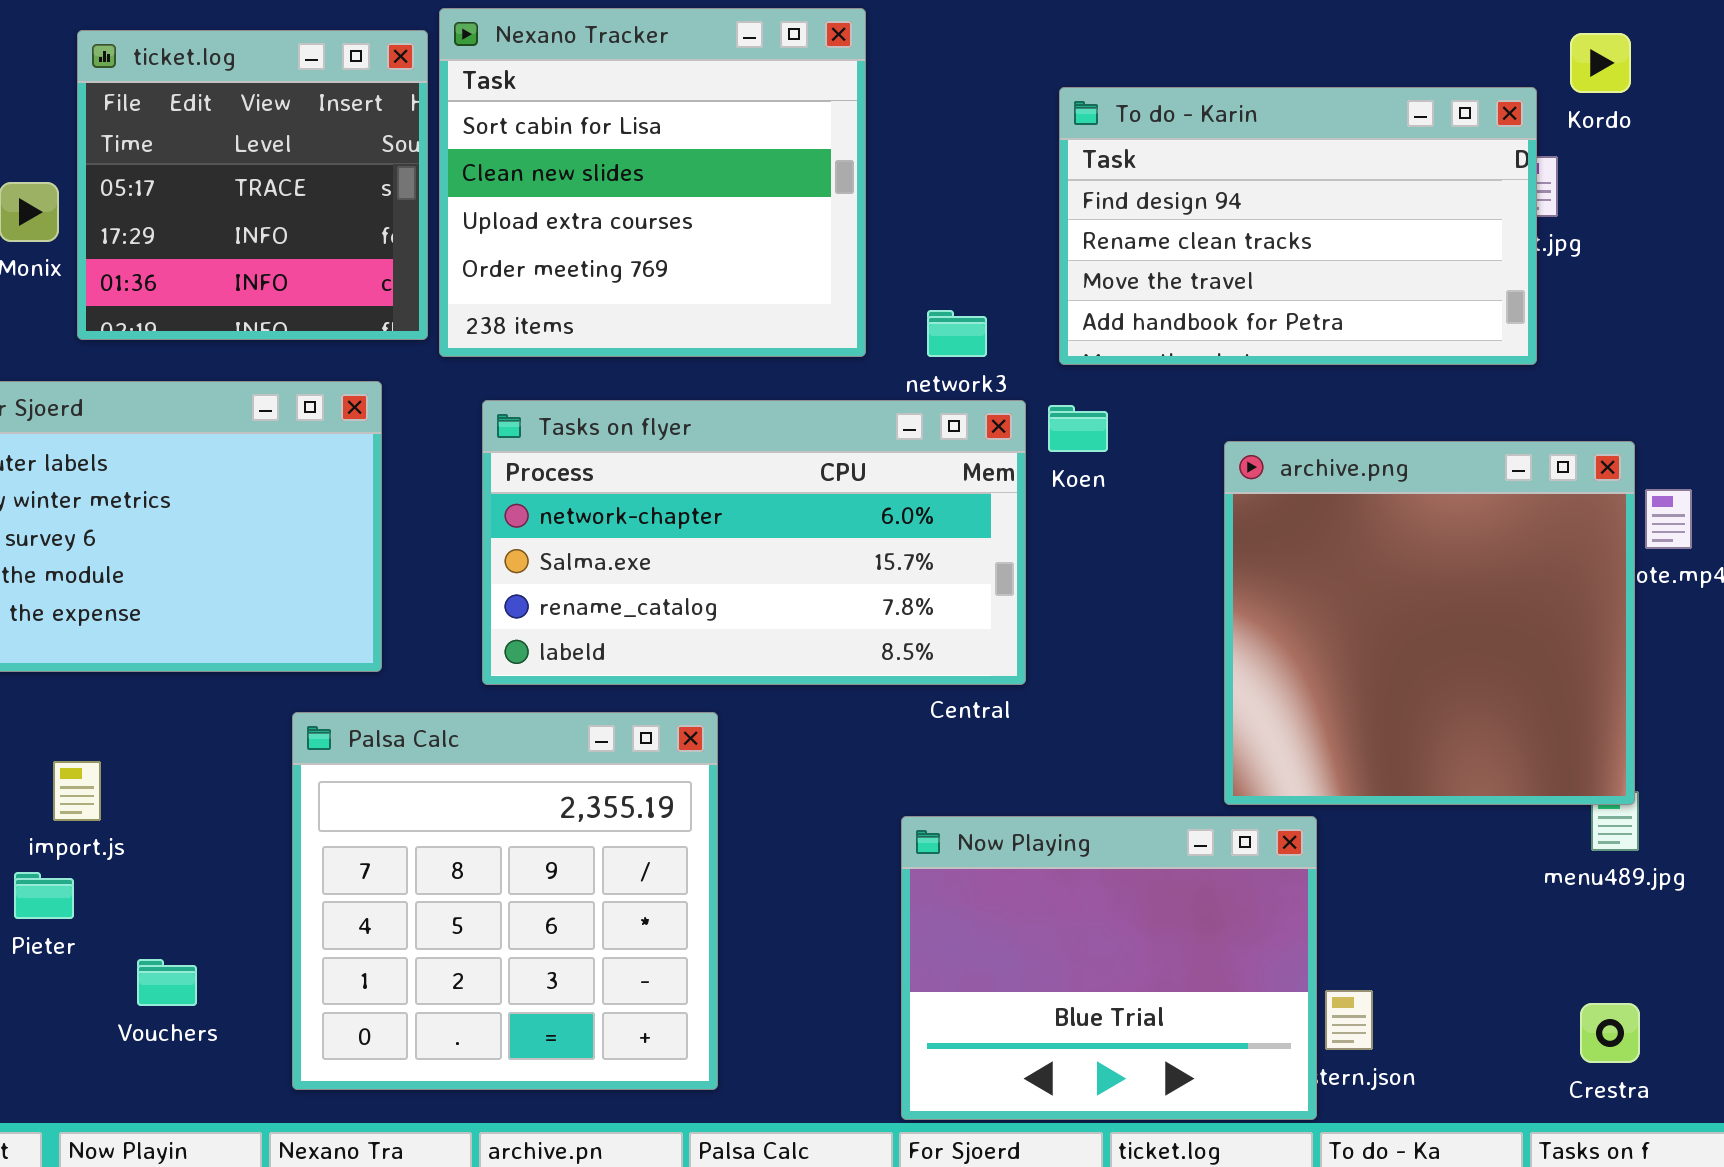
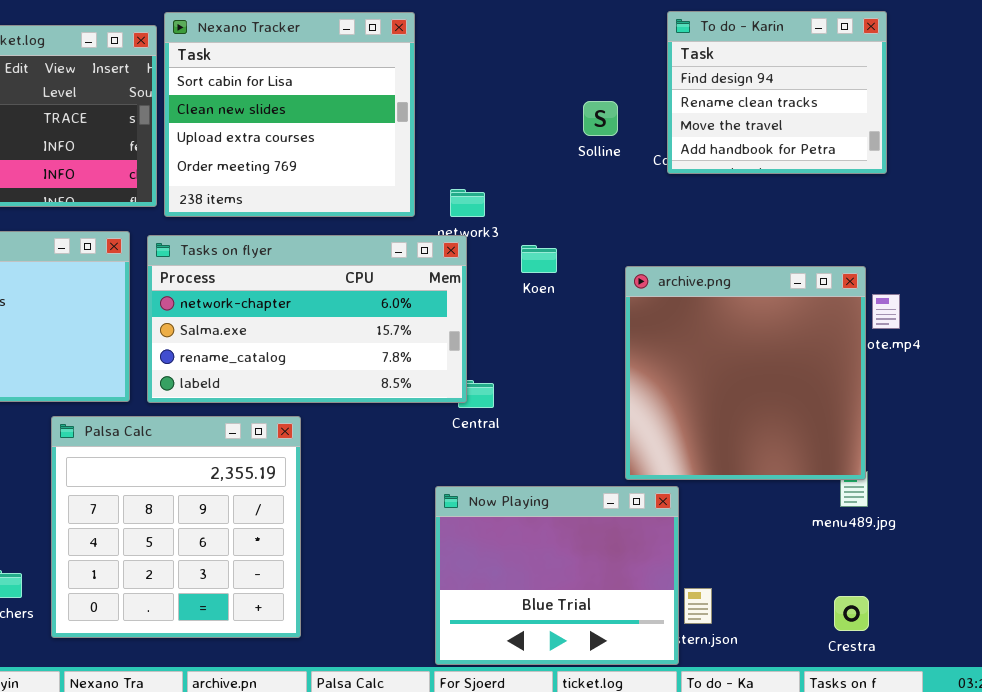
To do - Karin: [1059,87,1537,365] -> [667,11,887,174], moved, resized
Tasks on flyer: [482,400,1026,685] -> [147,235,467,403], moved
Palsa Calc: [292,712,718,1090] -> [51,416,301,638], moved

